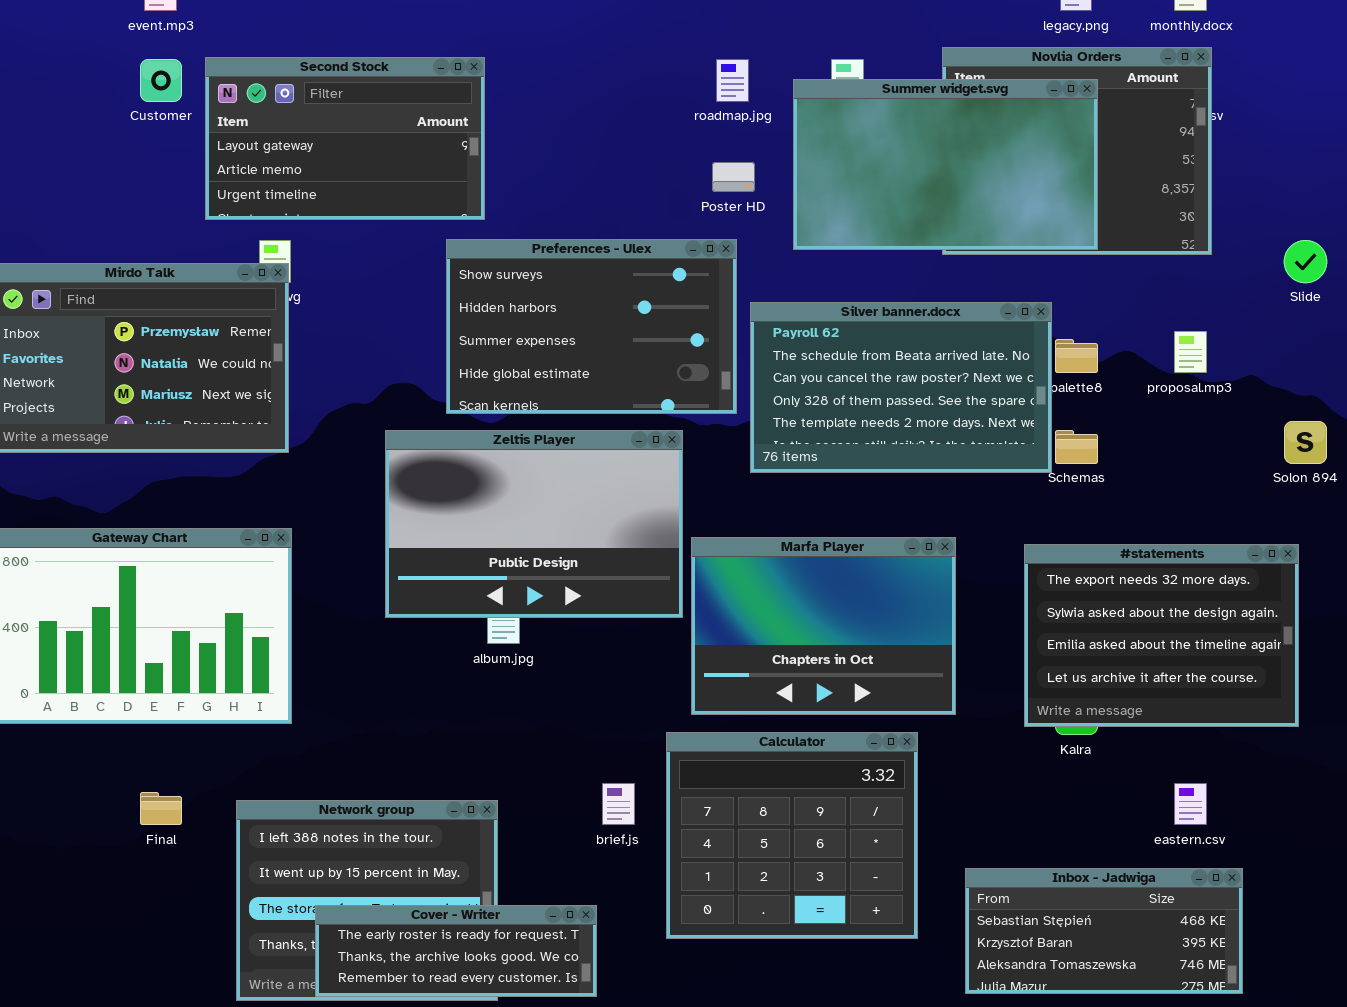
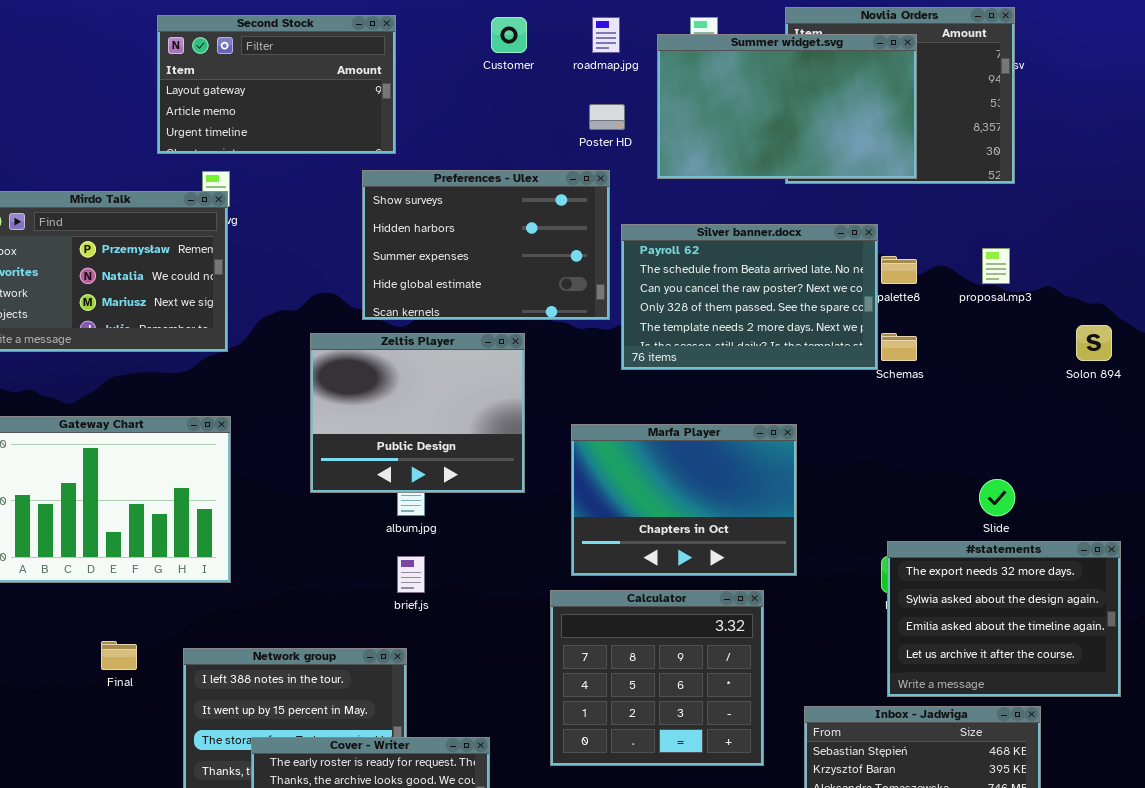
Customer: [140,59,182,102] -> [491,17,527,53], moved
Slide: [1284,240,1327,283] -> [979,479,1015,516], moved
Zeltis Player: [385,430,683,618] -> [310,333,525,493], resized
#statements: [1024,544,1299,727] -> [887,541,1121,697], moved
brief.js: [602,783,635,825] -> [397,556,425,593], moved

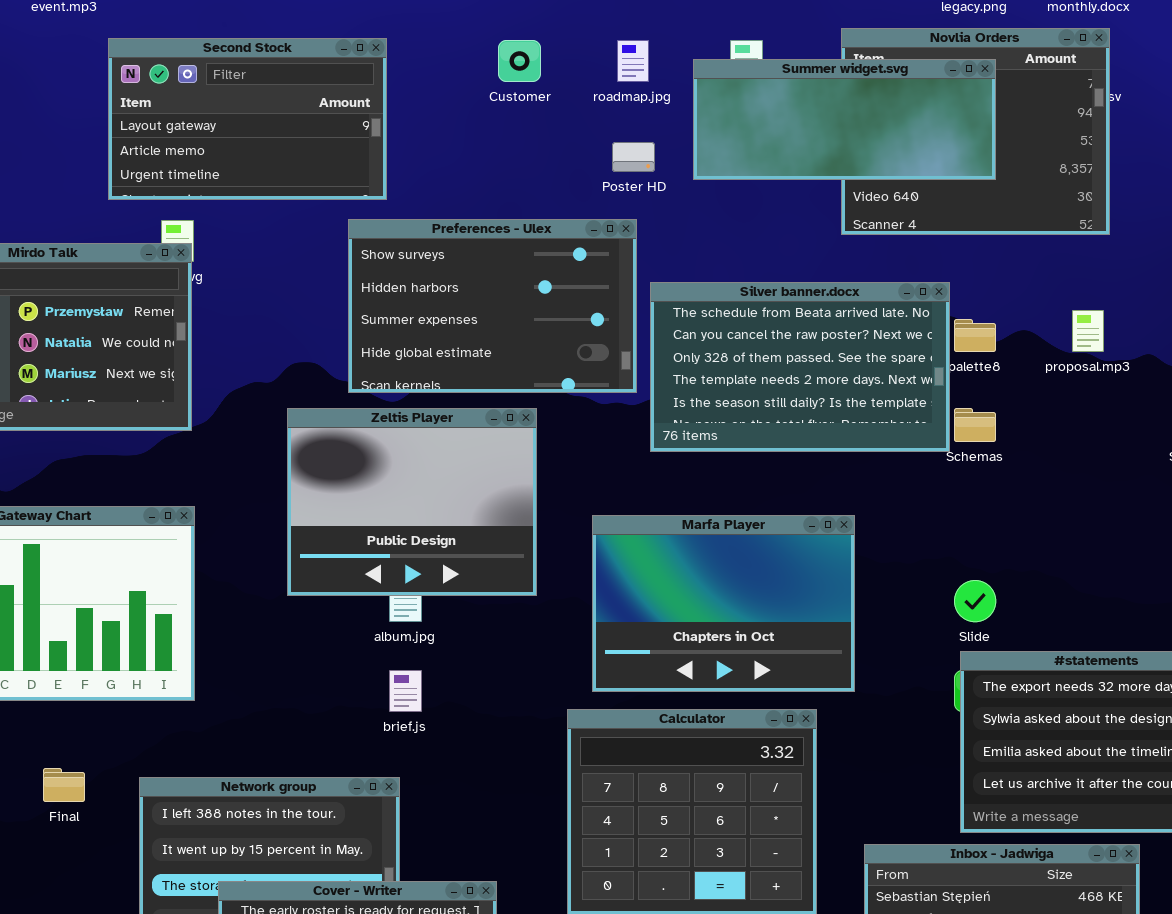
Summer widget.svg: [657,34,917,179] -> [693,59,996,180], resized
Silver banner.docx: [621,224,878,370] -> [650,282,950,452], scrolled down 1 row
Slide: [979,479,1015,516] -> [954,580,996,622], moved

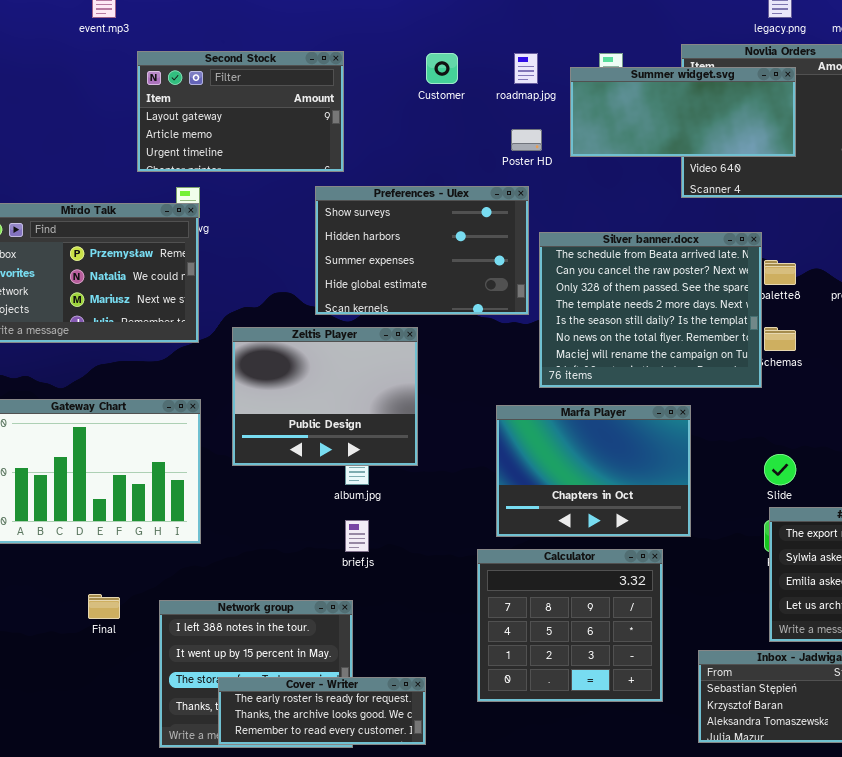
Silver banner.docx: [650,282,950,452] -> [539,232,762,388], resized
Zeltis Player: [287,408,537,596] -> [232,327,418,466], moved

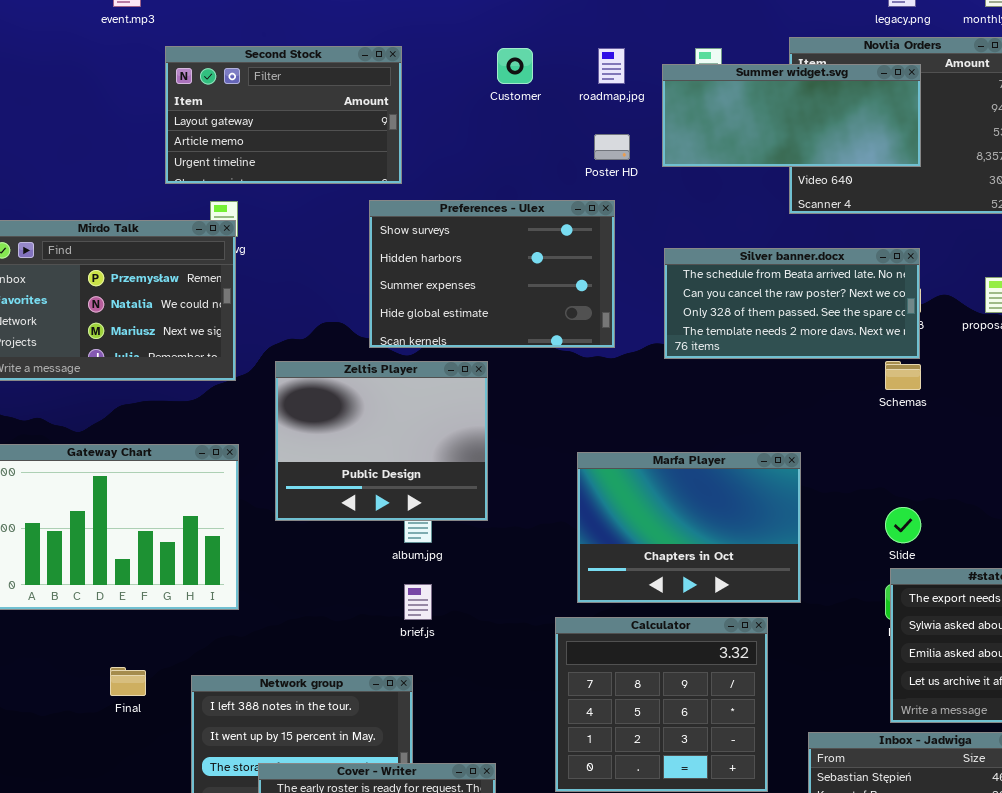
Silver banner.docx: [539,232,762,388] -> [664,248,920,359], moved, resized

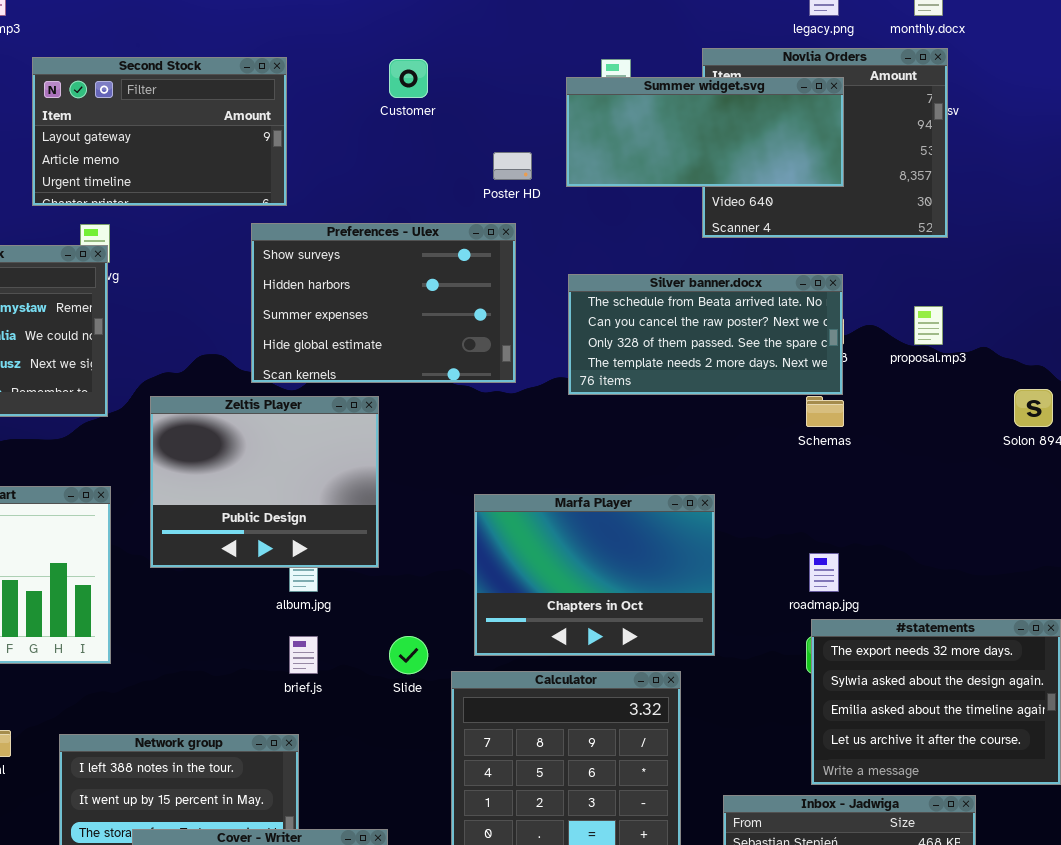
roadmap.jpg: [598,48,625,84] -> [809,553,839,592], moved
Slide: [885,507,921,543] -> [389,636,428,674], moved

